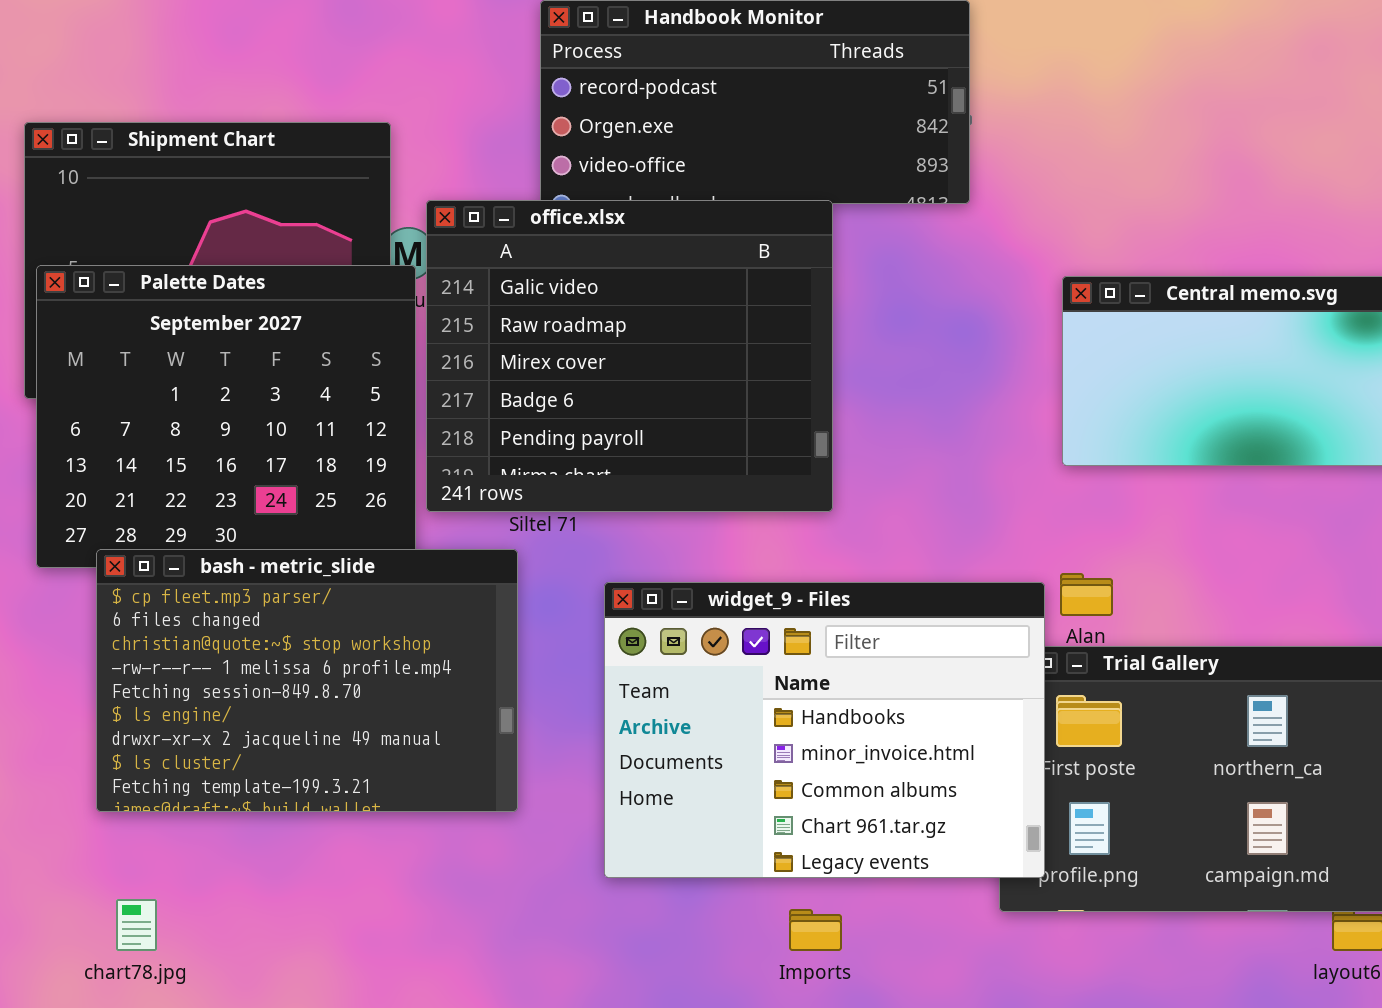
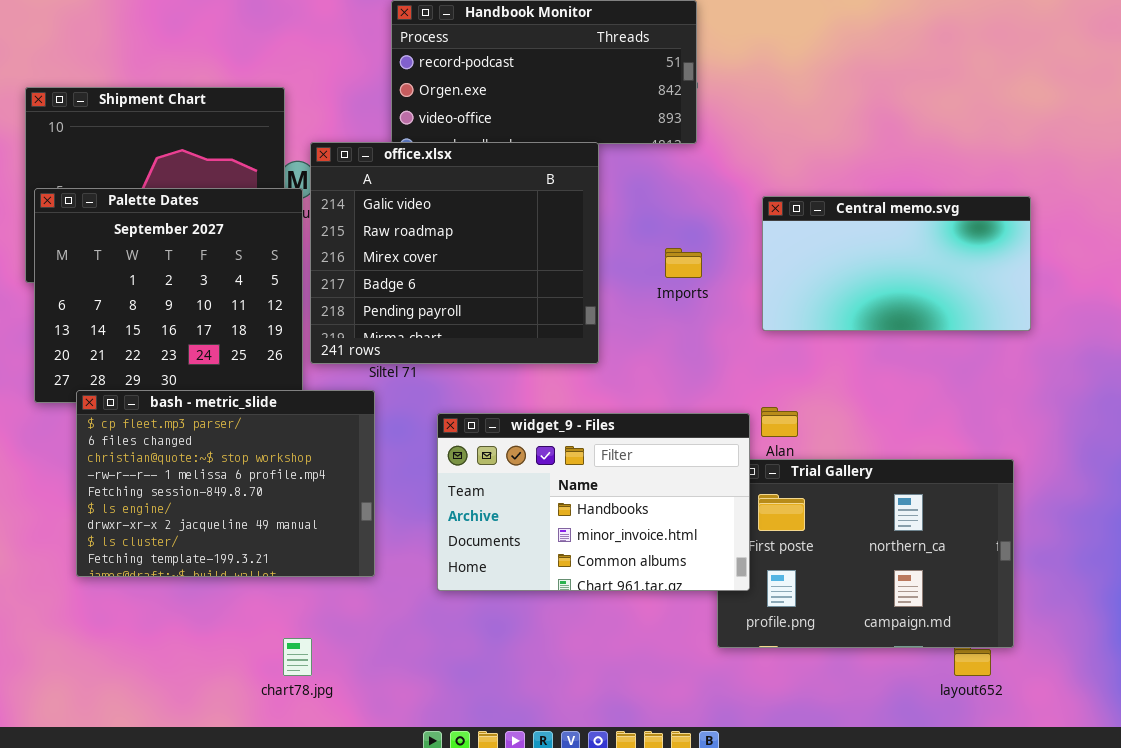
widget_9 - Files: [604,582,1045,878] -> [437,413,750,591], resized
chart78.jpg: [116,899,157,951] -> [283,638,312,676], moved
Imports: [789,909,842,951] -> [665,248,702,278], moved

